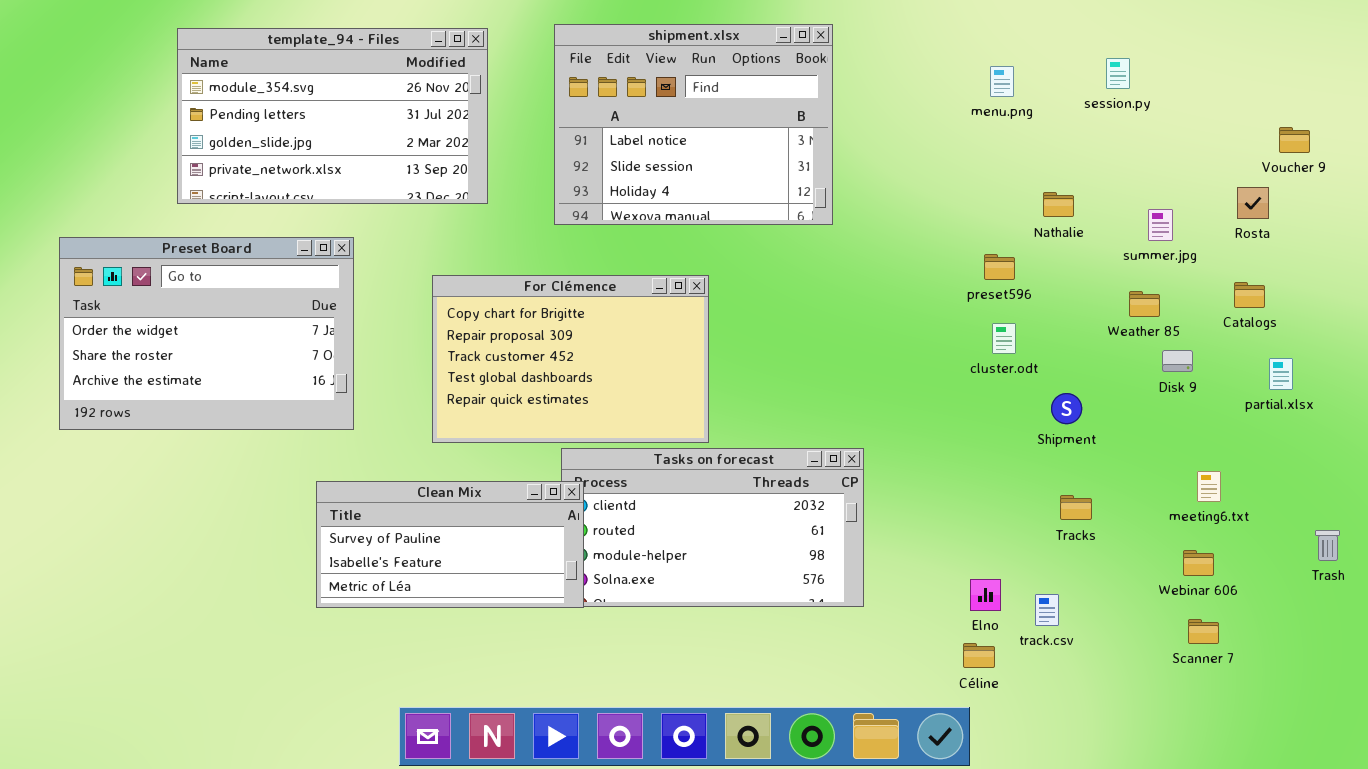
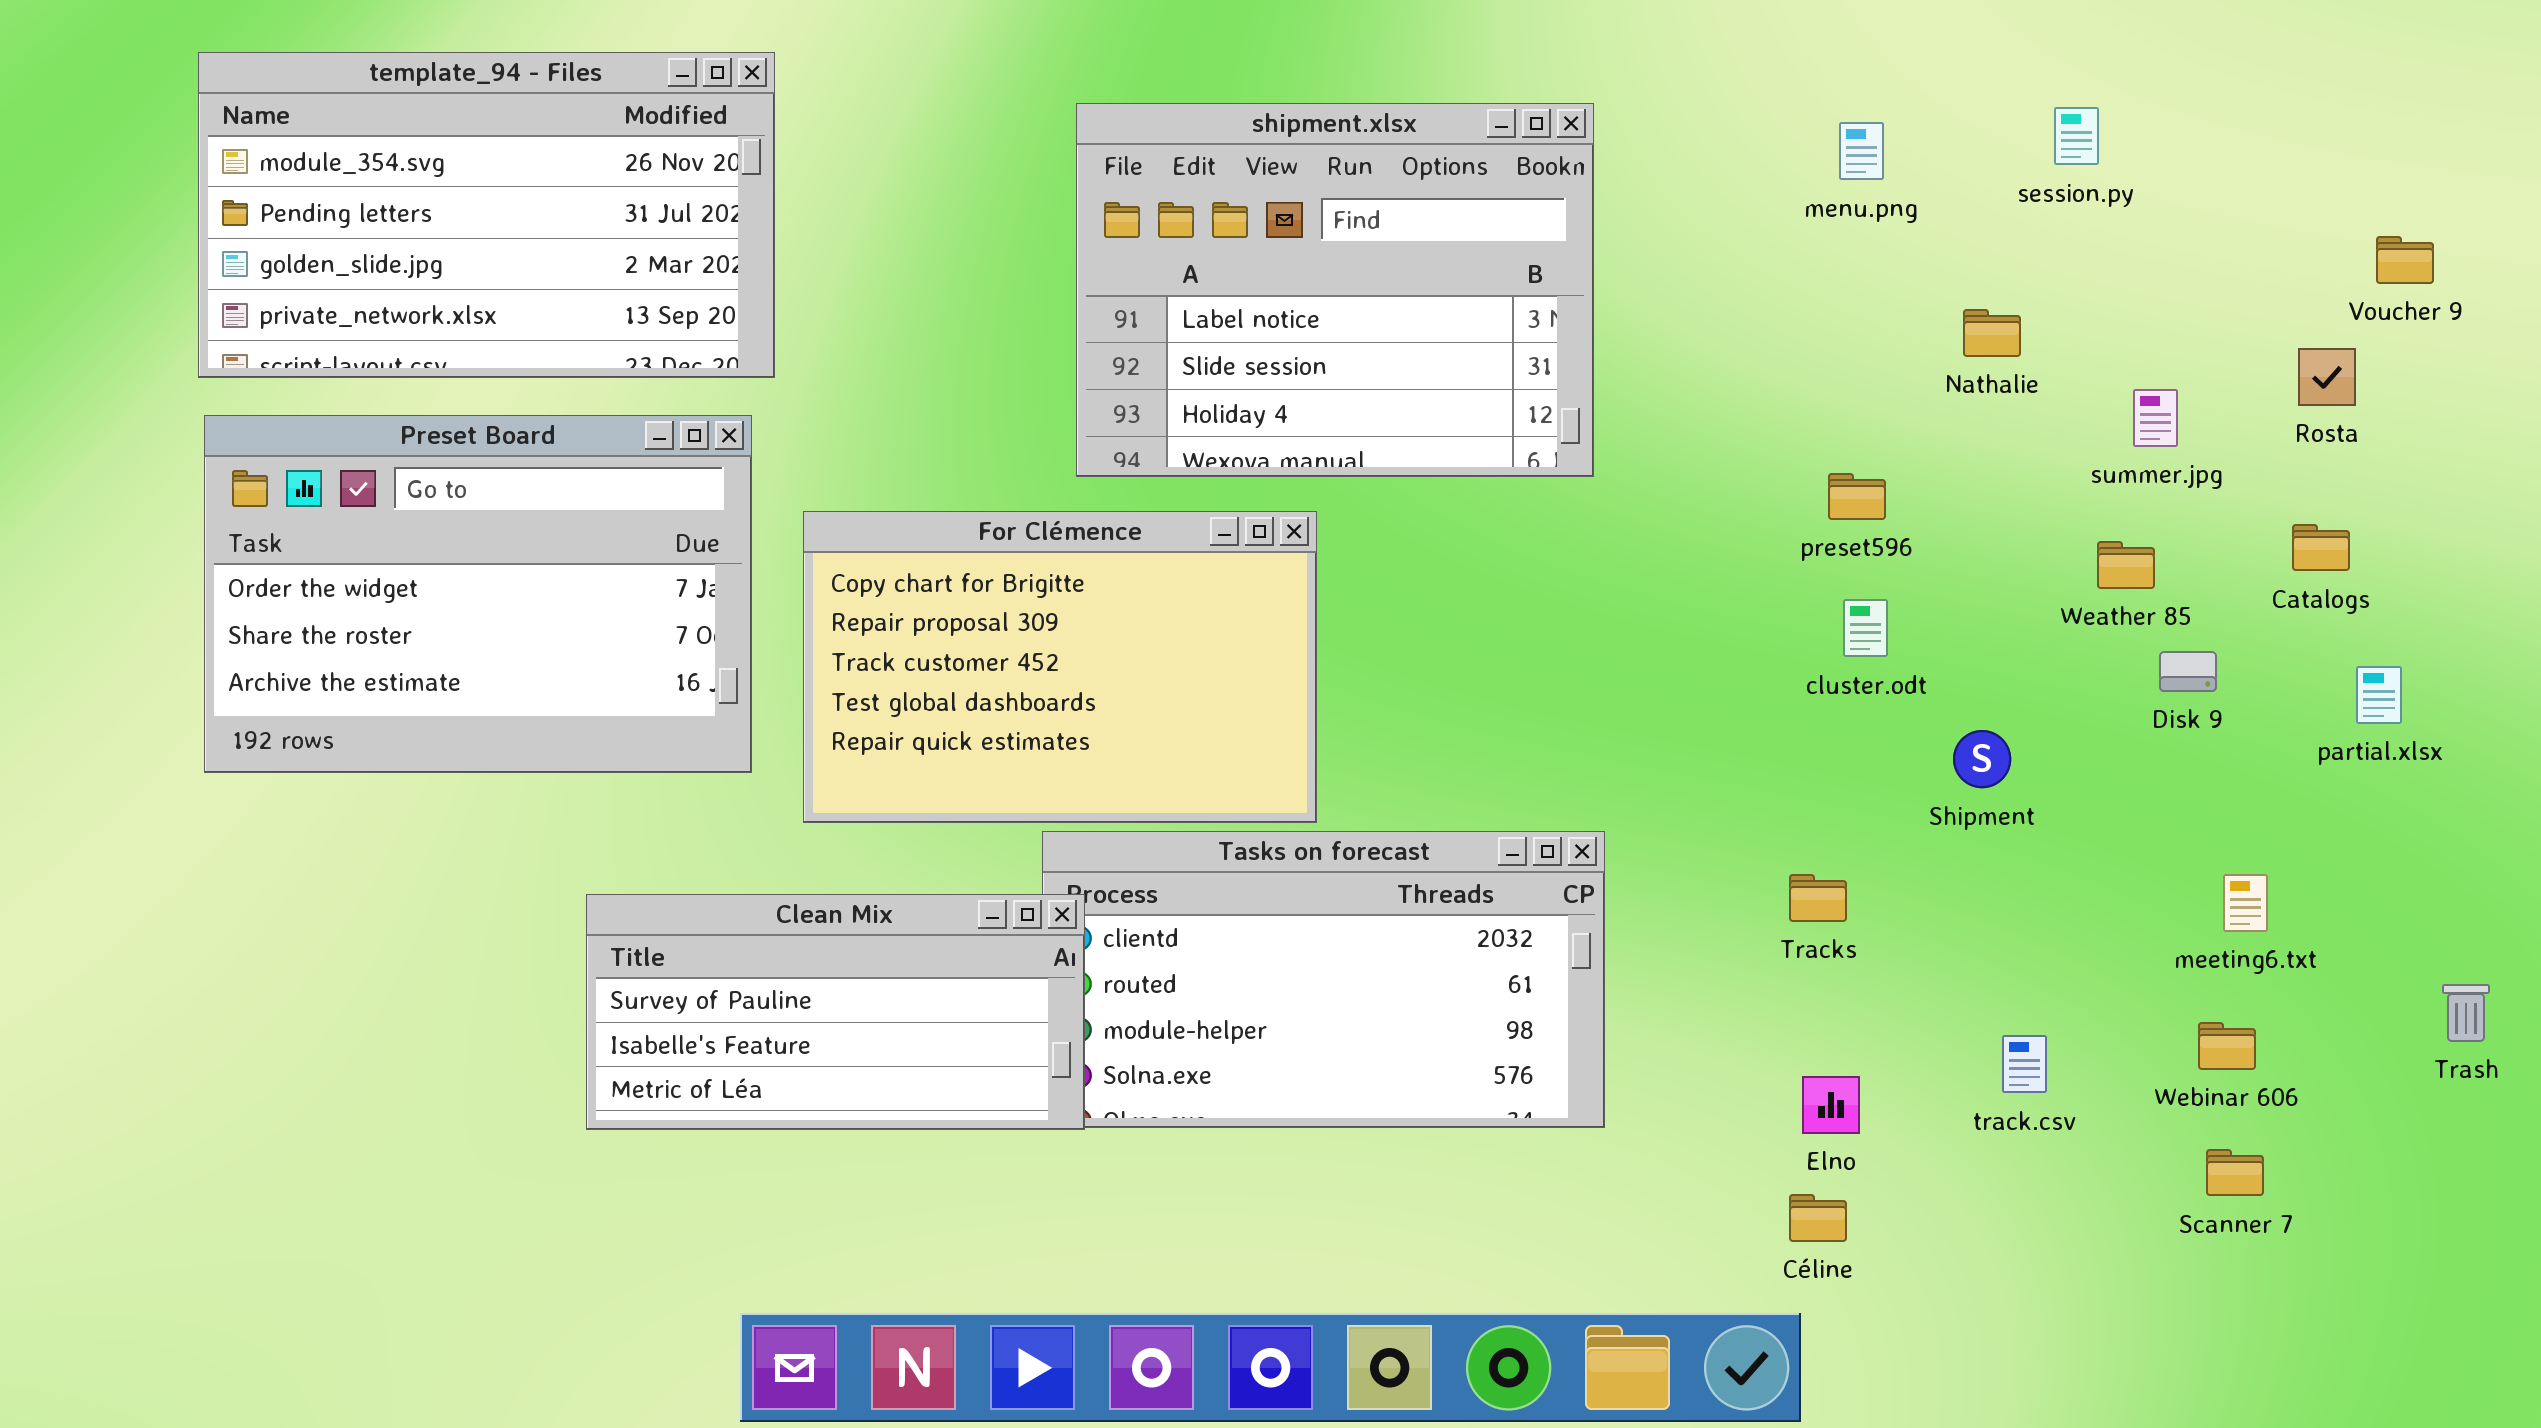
shipment.xlsx: [554,24,833,225] -> [1076,103,1594,477], moved
template_94 - Files: [177,28,488,204] -> [198,52,775,378], moved
Nathalie: [1043,192,1074,217] -> [1963,309,2021,357], moved
Preset Board: [59,237,354,430] -> [204,415,752,773], moved
Tracks: [1060,495,1092,520] -> [1789,874,1847,922], moved
track.csv: [1035,594,1059,626] -> [2002,1035,2047,1093], moved

